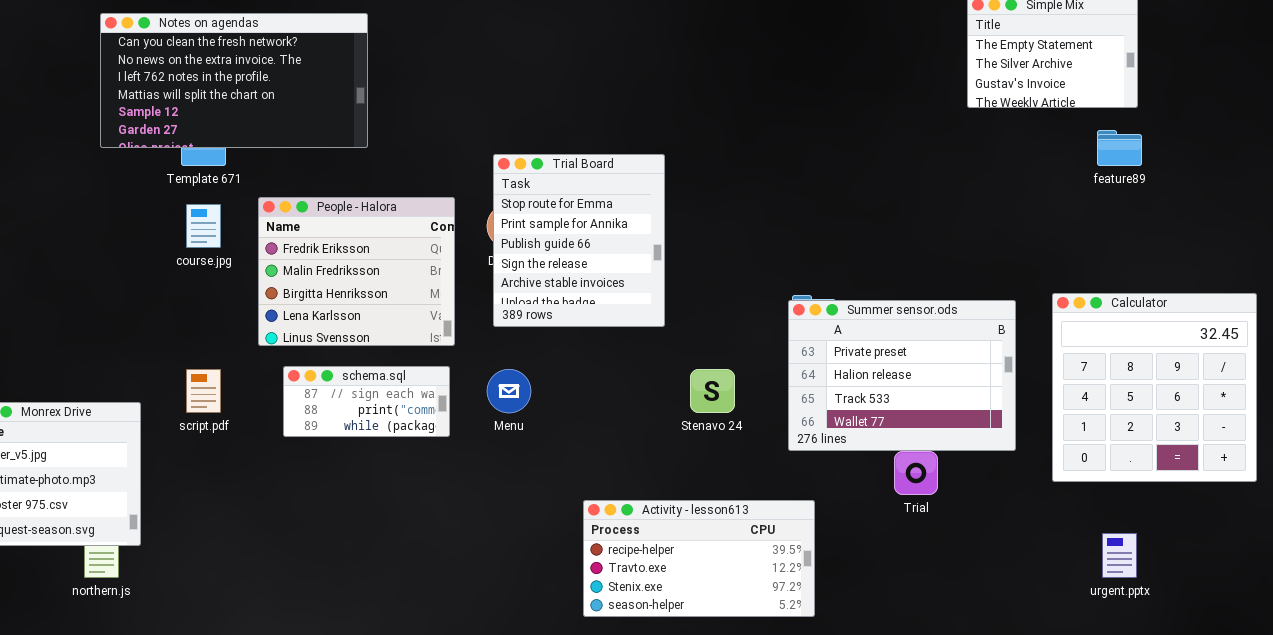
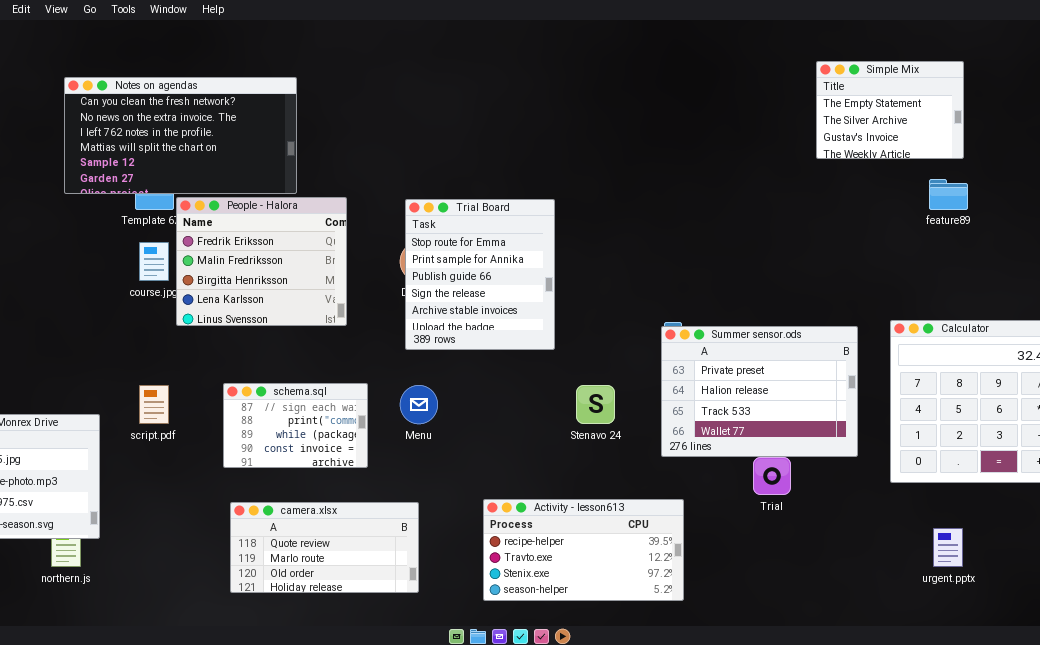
People - Halora: [258,197,455,346] -> [176,197,347,326], moved
schema.sql: [283,366,450,437] -> [223,383,368,468], resized
camera.xlsx: none -> [230,502,419,593], opened

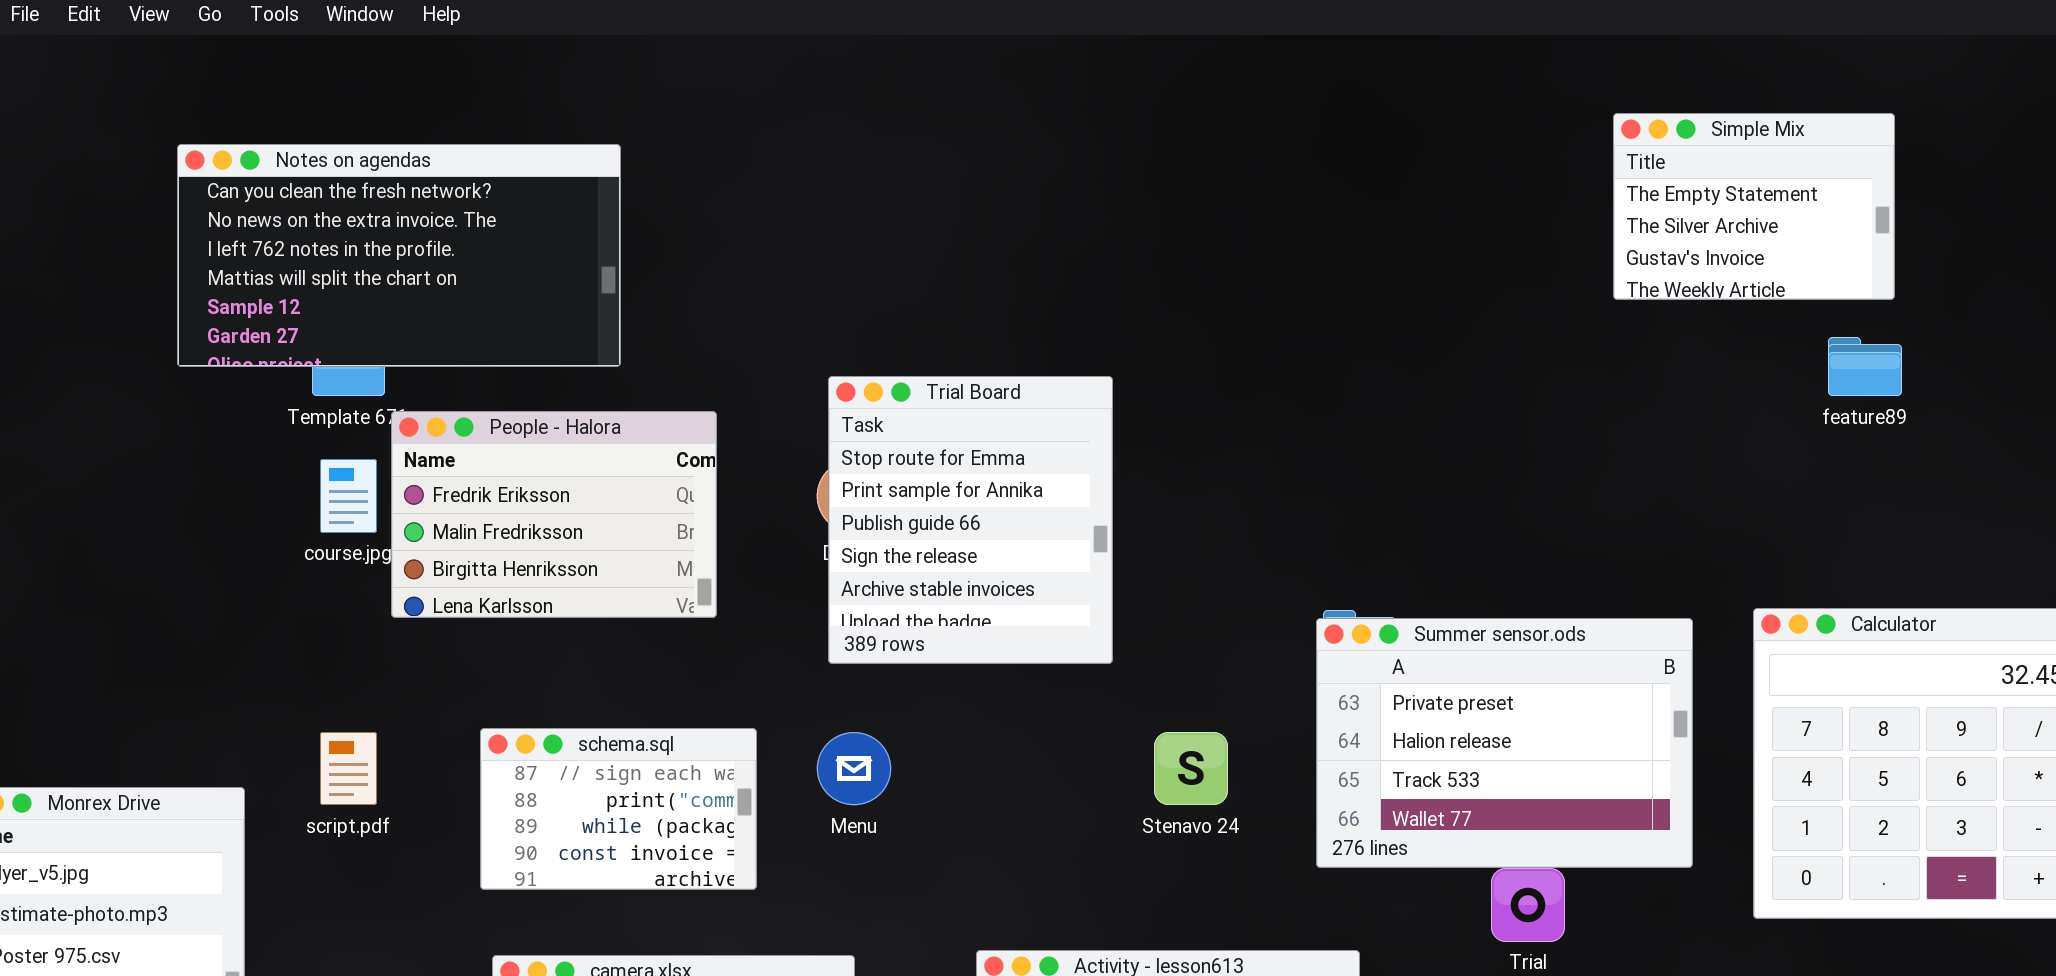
People - Halora: [176,197,347,326] -> [391,411,717,618], resized

